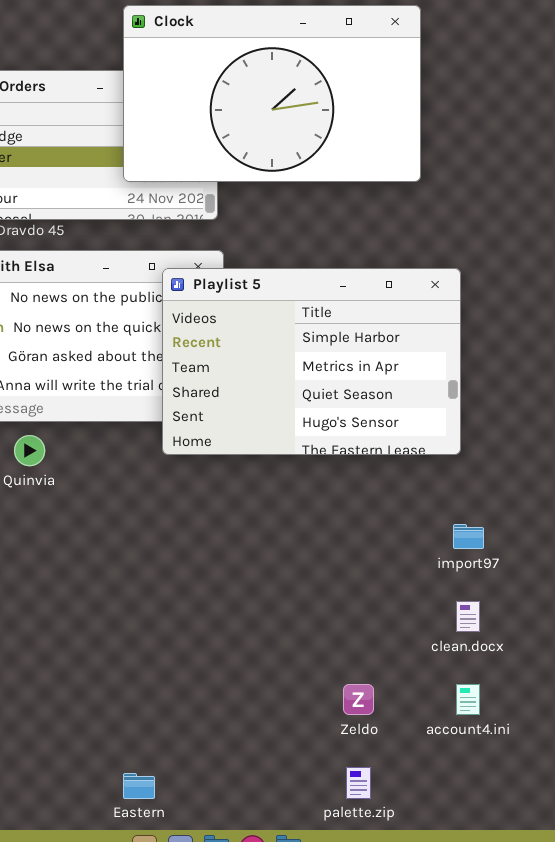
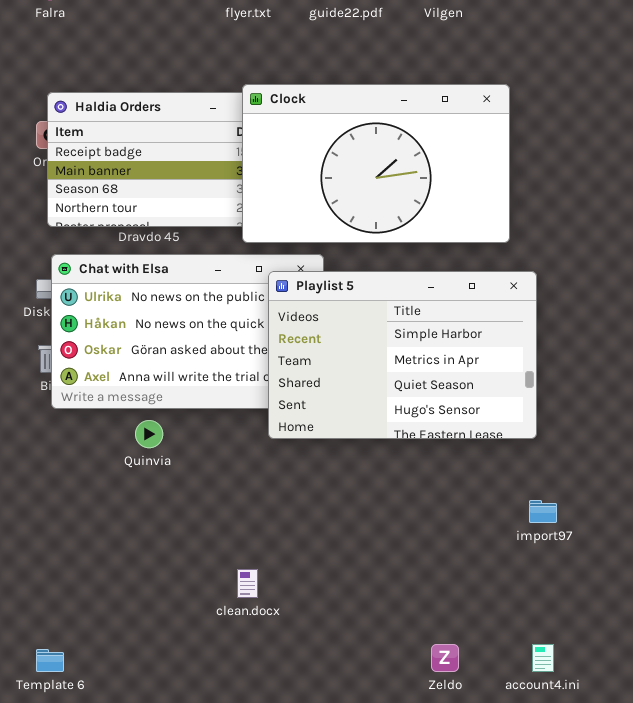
Clock: [123,5,421,182] -> [242,84,510,243], moved
clean.docx: [456,601,480,632] -> [237,569,258,598], moved

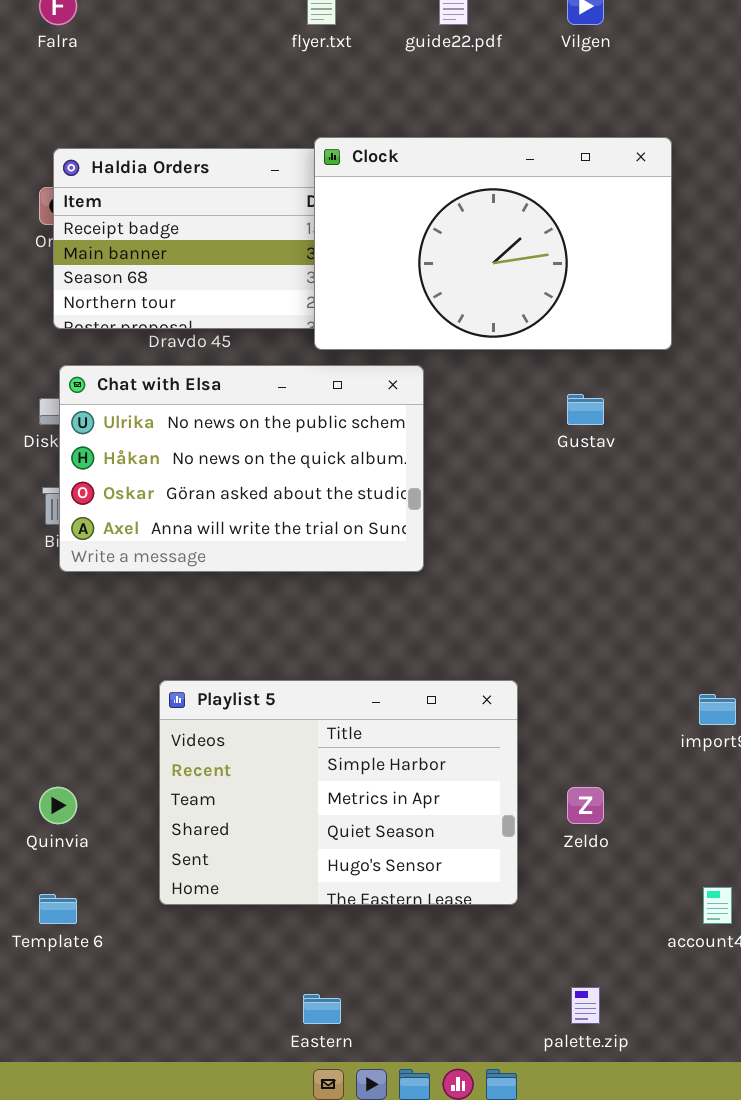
Playlist 5: [268,271,537,439] -> [159,680,518,905], moved
Quinvia: [135,420,163,448] -> [39,787,77,824], moved
Zeldo: [431,644,459,672] -> [567,787,604,824], moved

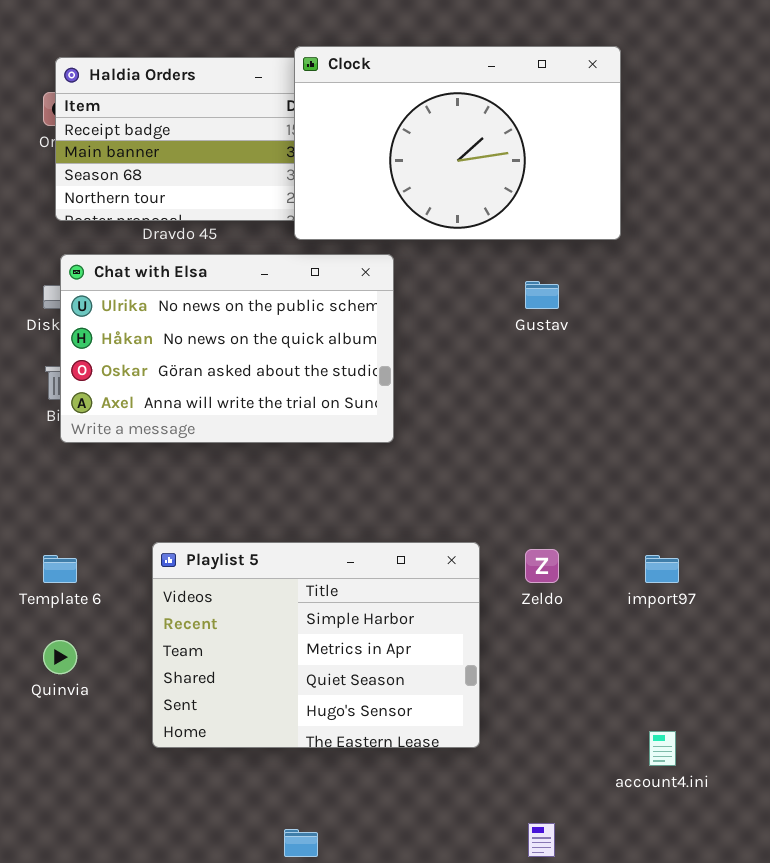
Zeldo: [567,787,604,824] -> [525,549,559,583], moved
Template 6: [39,894,77,924] -> [43,555,77,583], moved

